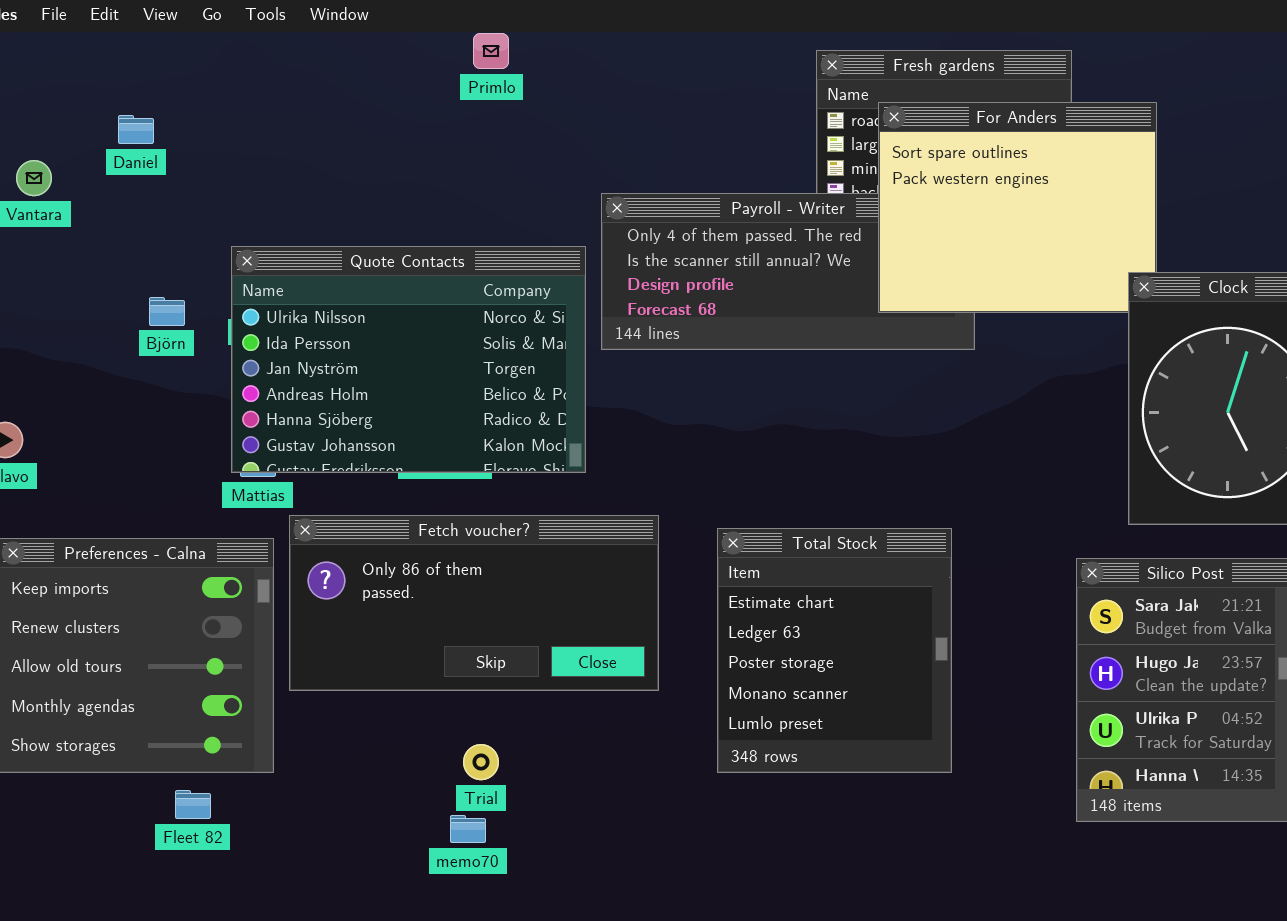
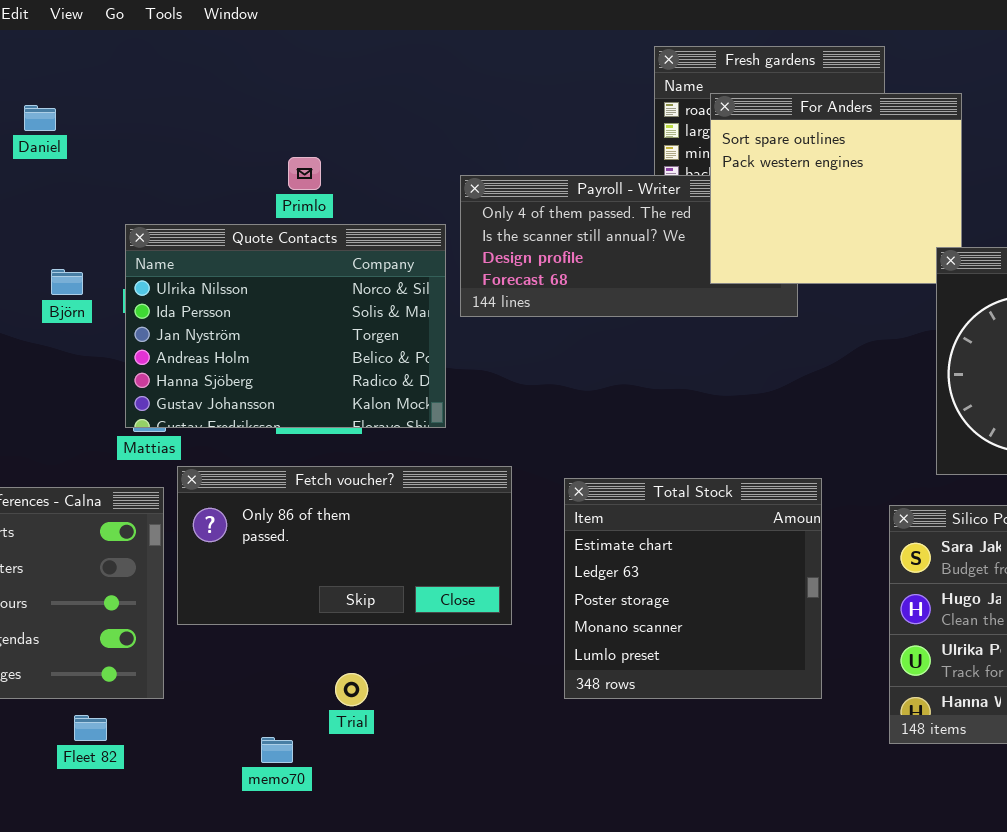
Primlo: [473,33,509,69] -> [288,157,321,190], moved
Total Stock: [717,528,952,773] -> [564,478,822,699], resized
memo70: [450,815,486,843] -> [261,737,293,763], moved

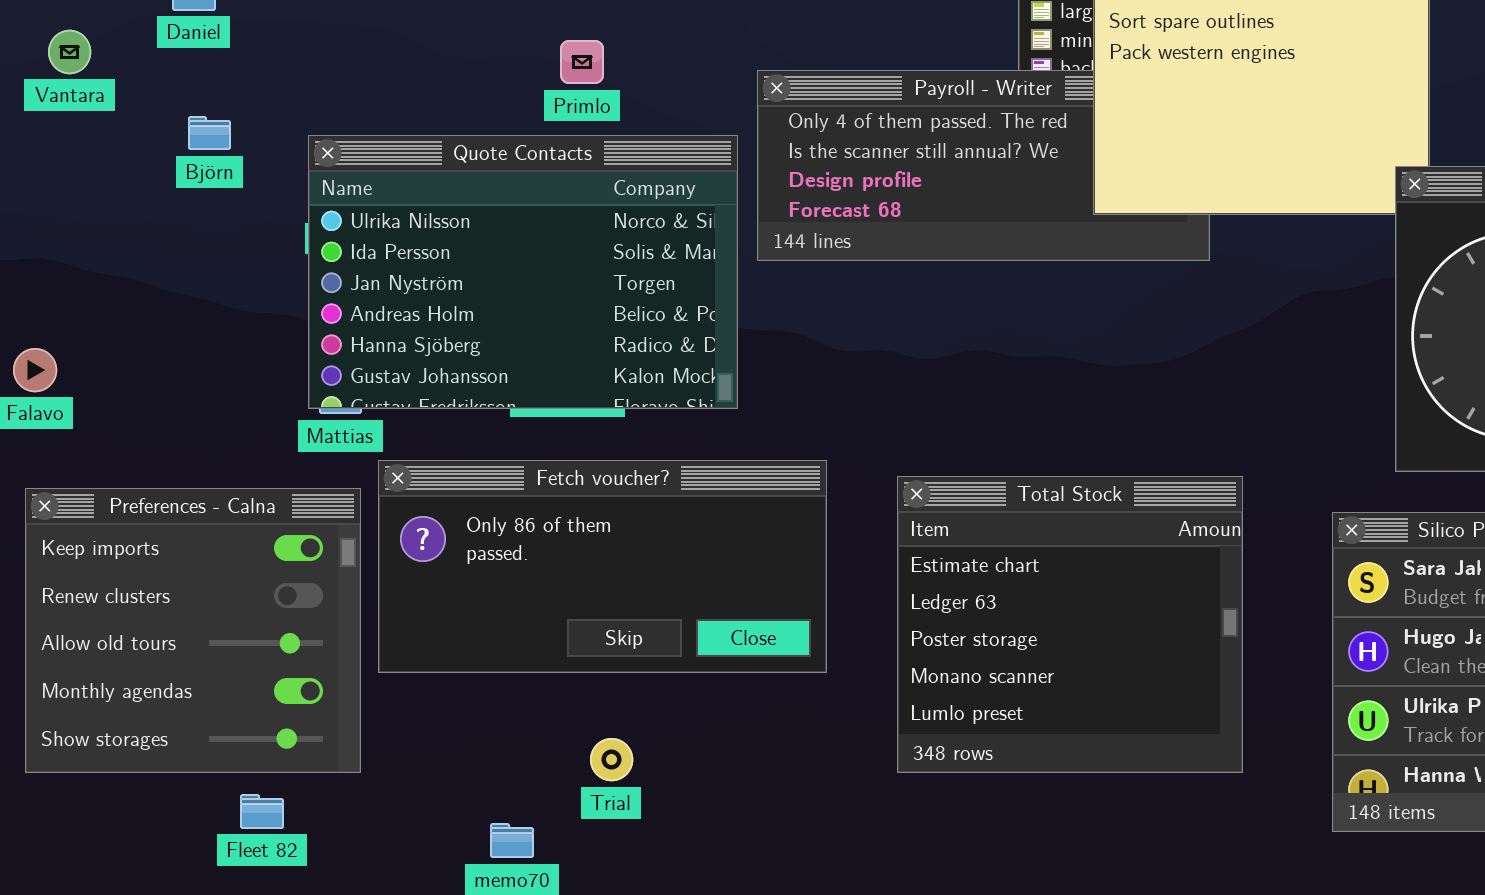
Primlo: [288,157,321,190] -> [560,40,604,84], moved
Björn: [51,269,83,295] -> [188,116,231,150], moved

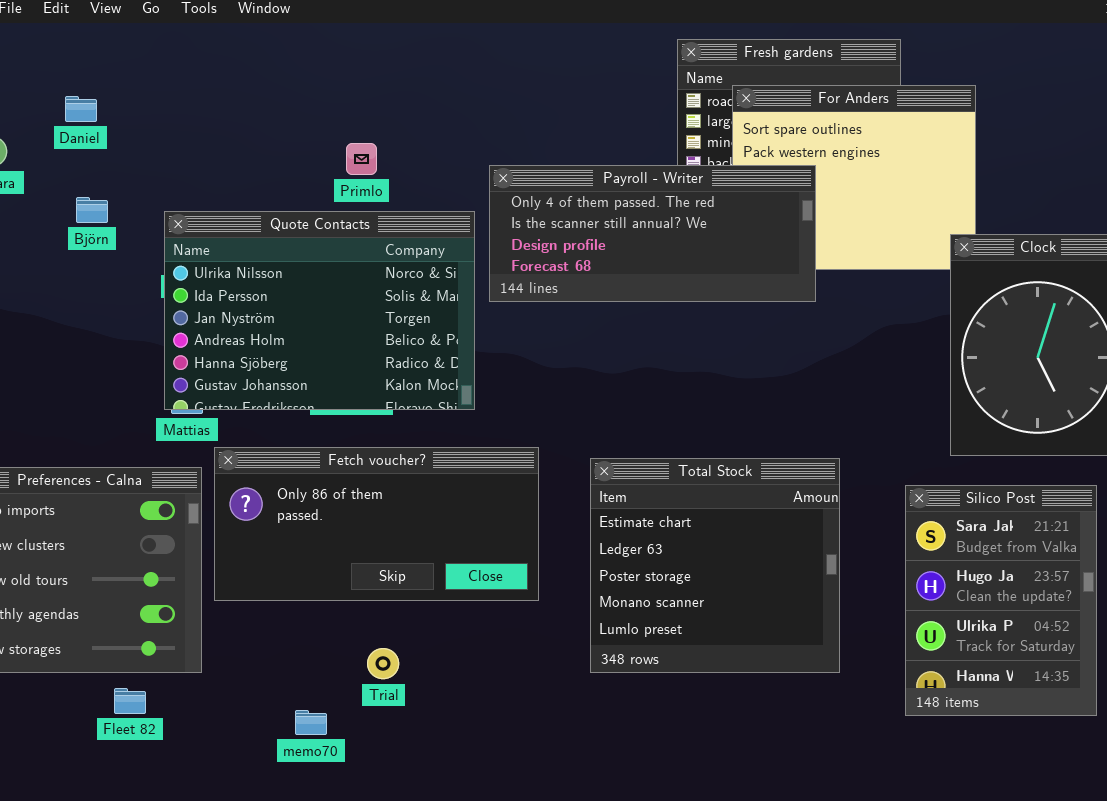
Payroll - Writer: [757,70,1210,261] -> [489,165,816,302], raised

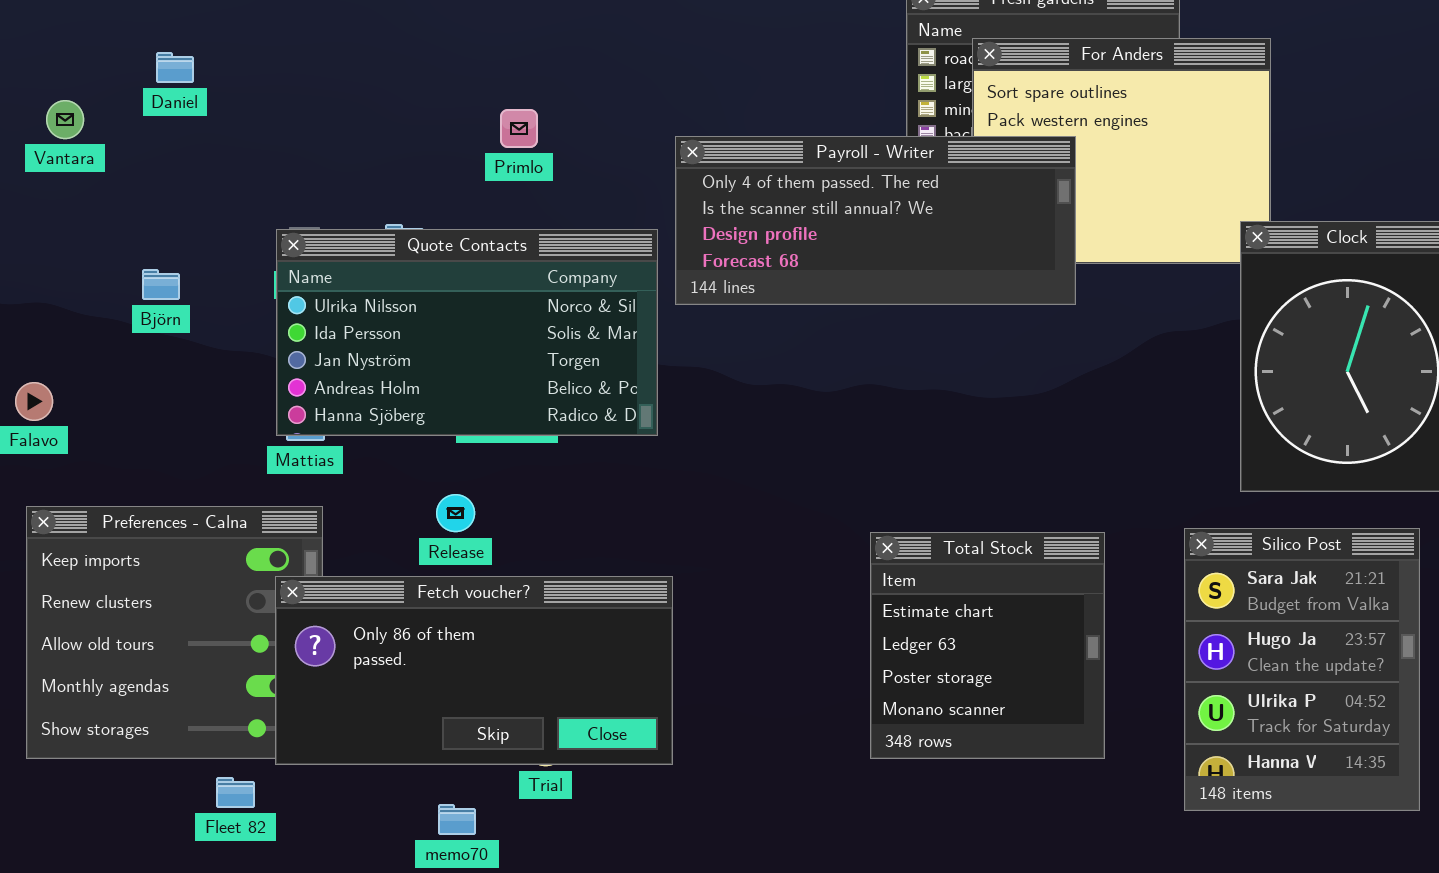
Björn: [76,197,108,223] -> [142,269,180,300], moved
Quote Contacts: [164,211,475,410] -> [276,229,658,436], resized
Fetch voucher?: [214,447,539,601] -> [275,576,673,765], moved
Total Stock: [590,458,840,673] -> [870,532,1105,759], resized

